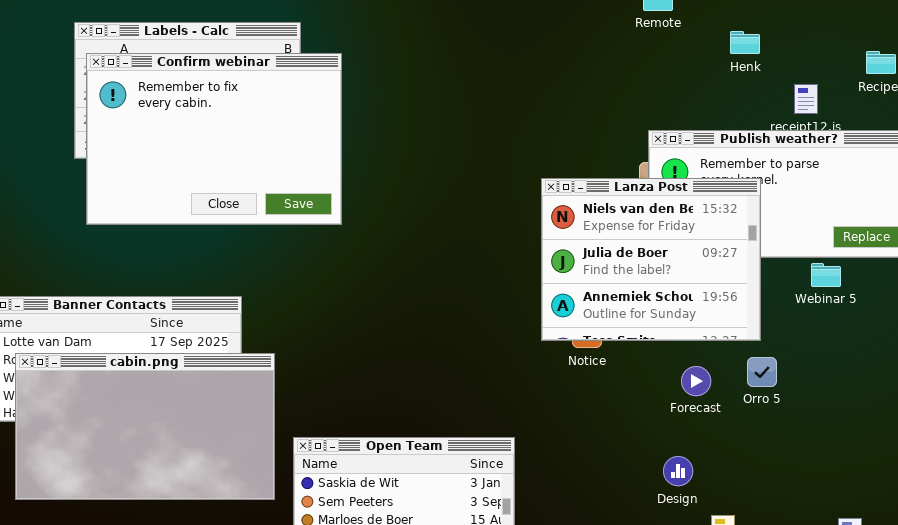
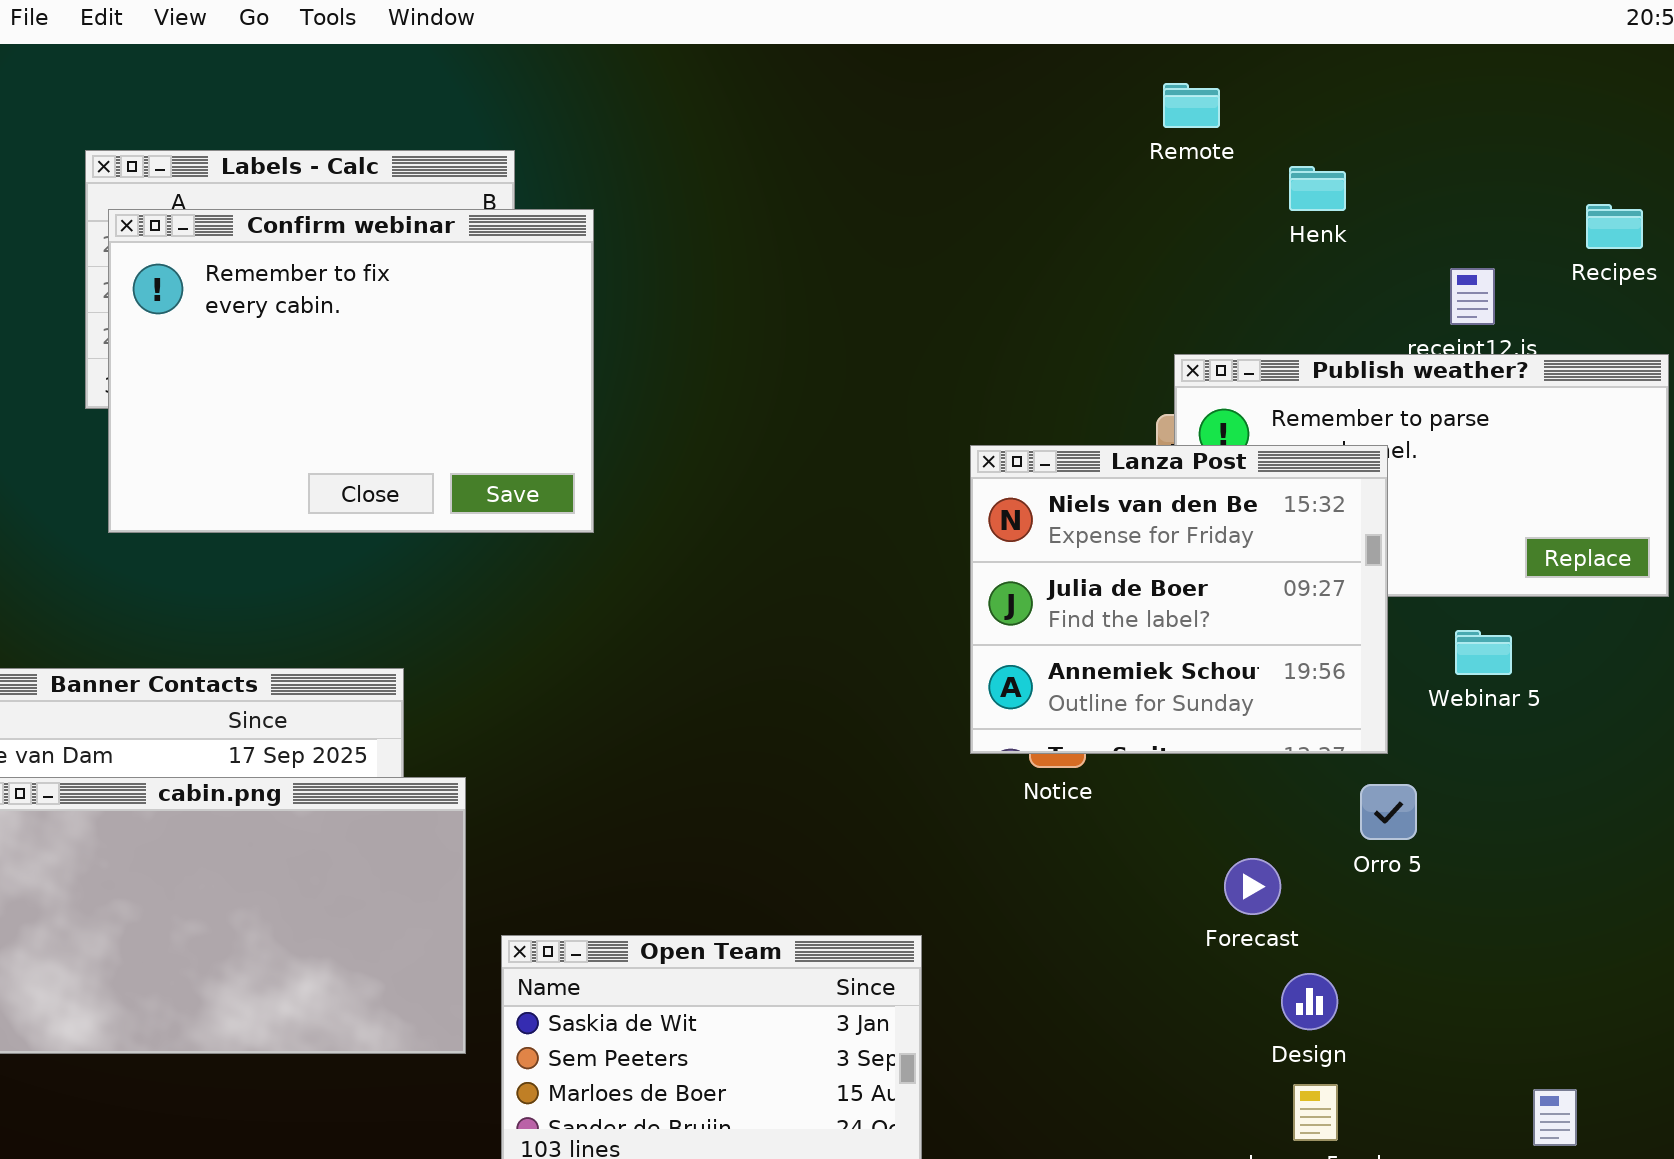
Henk: [730,31,760,54] -> [1289,166,1346,211], moved
Webinar 5: [811,263,841,287] -> [1455,630,1512,675], moved
Forecast: [681,366,711,396] -> [1224,858,1281,915], moved
Design: [663,456,693,486] -> [1281,973,1338,1030], moved

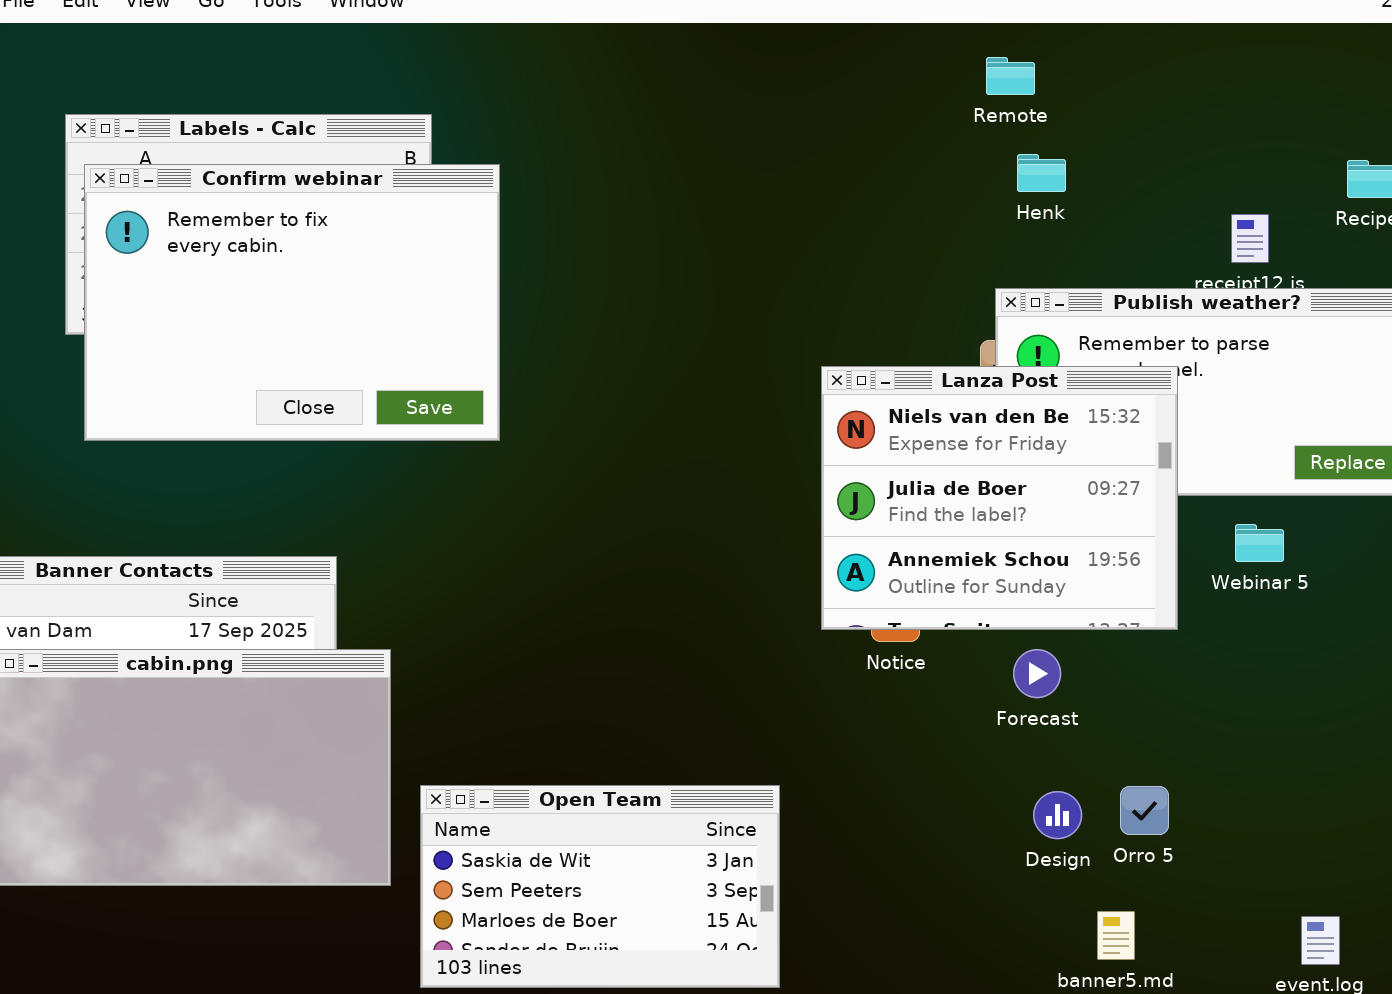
Henk: [1289,166,1346,211] -> [1017,154,1066,192], moved
Orro 5: [1360,784,1417,840] -> [1120,786,1169,835], moved
Forecast: [1224,858,1281,915] -> [1013,649,1061,698], moved
Design: [1281,973,1338,1030] -> [1033,791,1082,839], moved

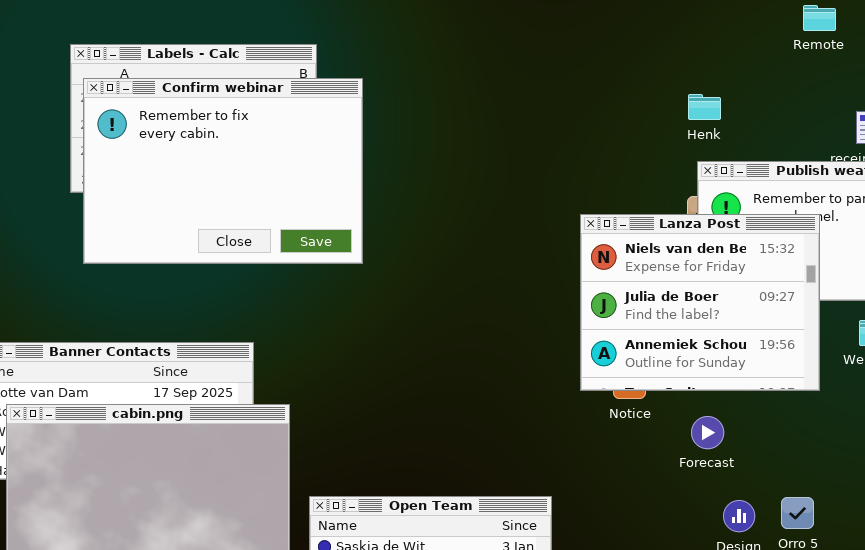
Remote: [986,57,1035,95] -> [803,5,836,31], moved
Henk: [1017,154,1066,192] -> [688,94,721,120], moved
Forecast: [1013,649,1061,698] -> [691,416,724,449], moved

